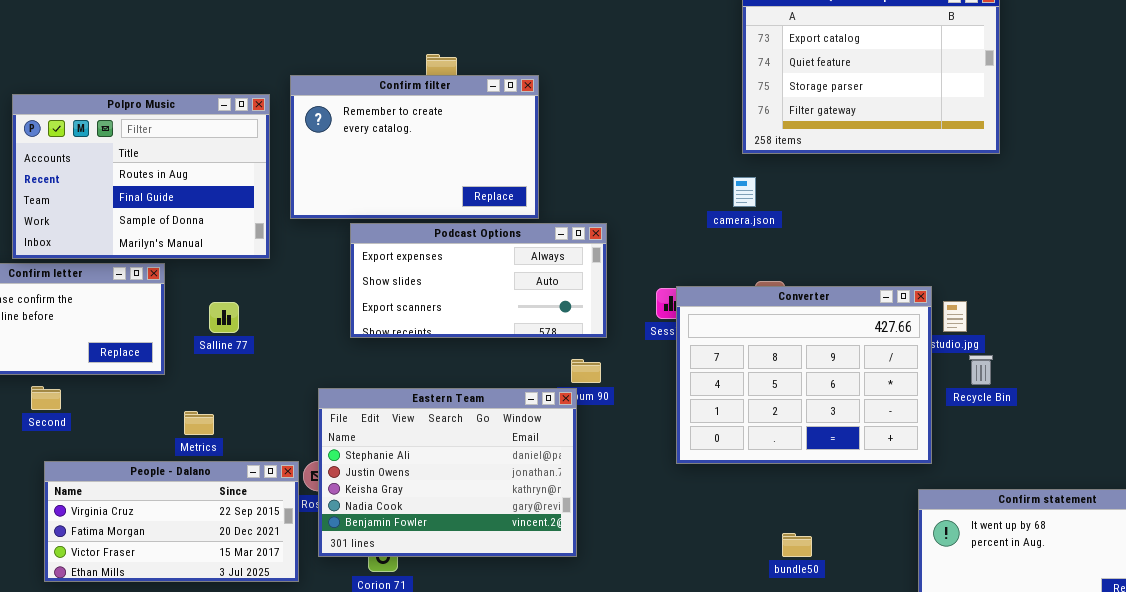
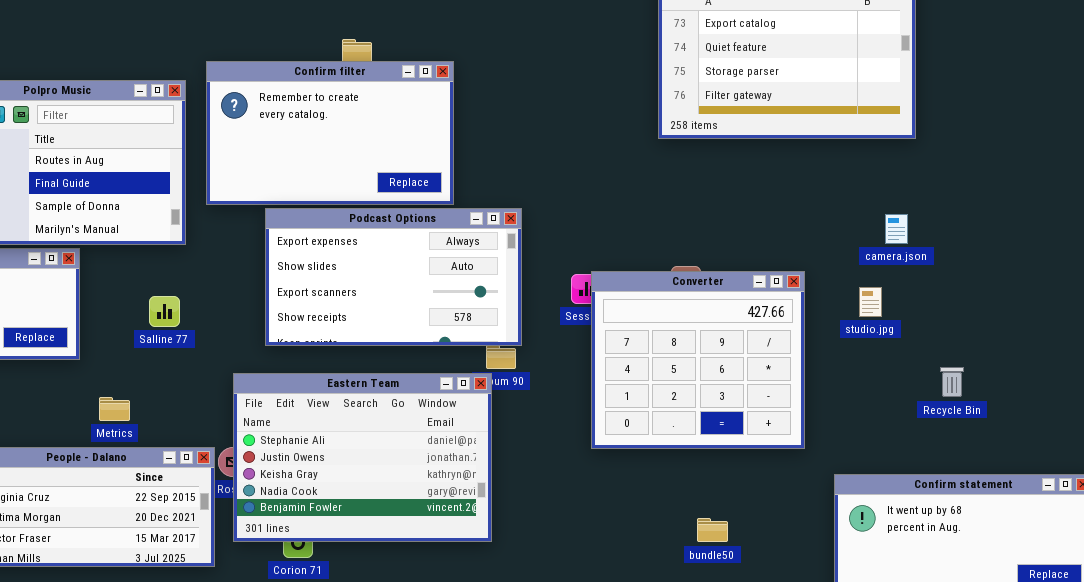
camera.json: [733,177,756,207] -> [885,214,908,244], moved
Podcast Options: [350,223,607,338] -> [265,208,522,346], resized
Converter: [676,286,932,464] -> [591,271,805,449], resized
Salline 77: [209,302,239,333] -> [149,296,180,327], moved
Recycle Bin: [969,355,993,385] -> [940,367,964,397], moved

